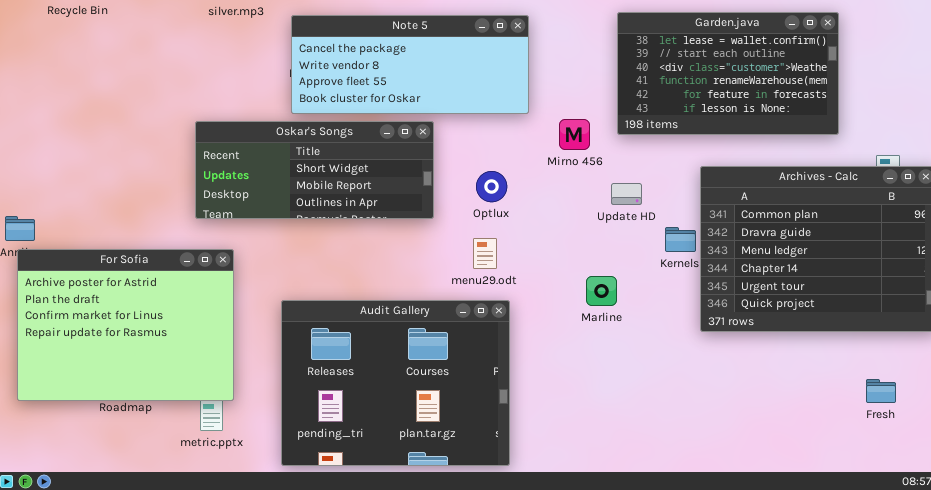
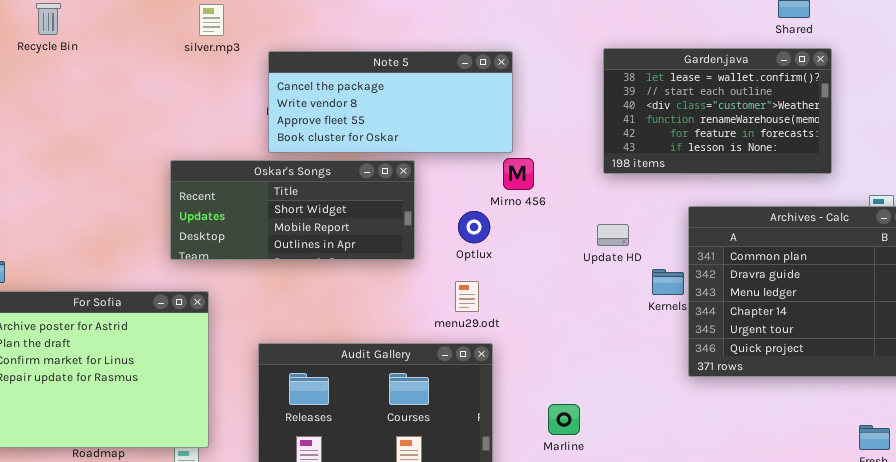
Mirno 456: [559,119,590,150] -> [503,158,534,190], moved
Marline: [586,276,617,306] -> [548,404,580,435], moved

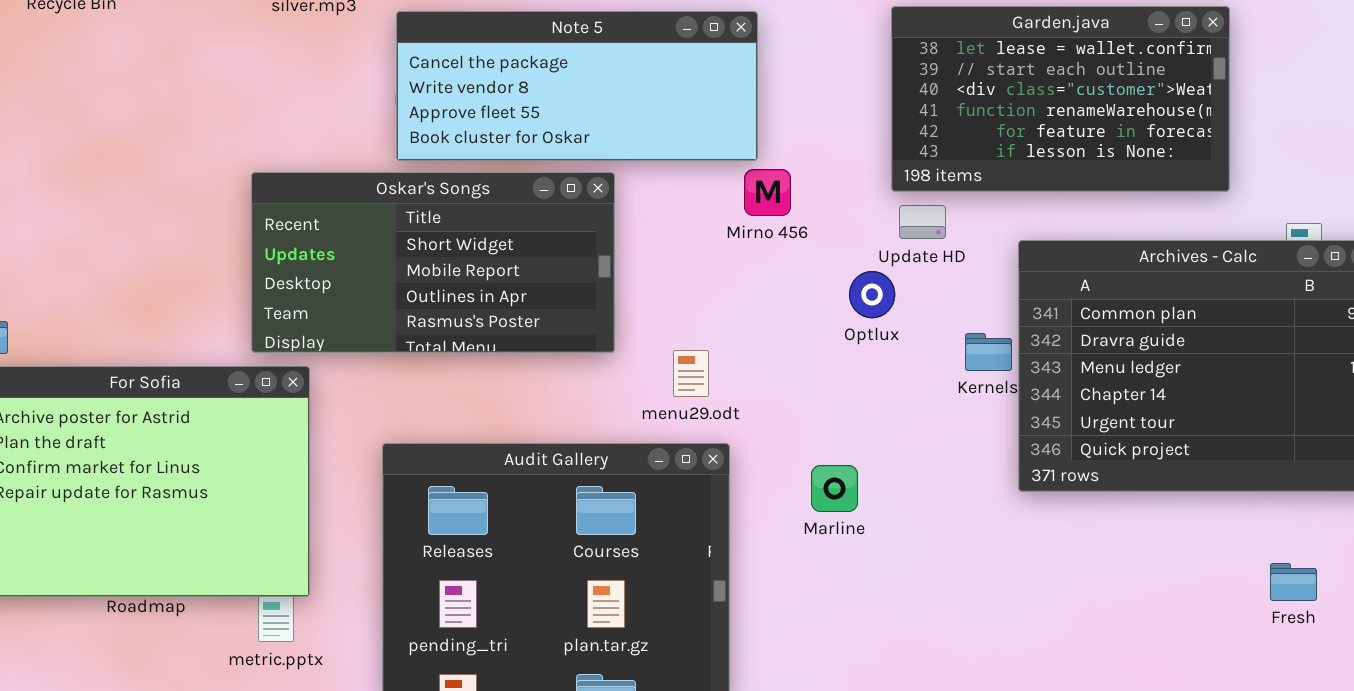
Oskar's Songs: [170,160,415,260] -> [251,172,615,353], resized
Optlux: [458,211,490,243] -> [849,271,895,318], moved
Update HD: [597,224,629,246] -> [899,205,946,239], moved
Marline: [548,404,580,435] -> [811,465,858,512], moved

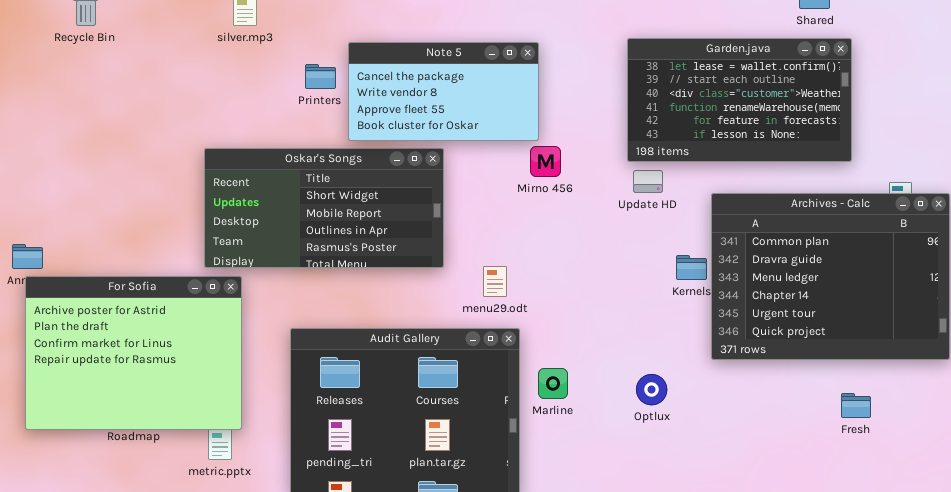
Note 5: [396,11,758,161] -> [348,42,539,141], resized
Optlux: [849,271,895,318] -> [636,374,667,405], moved
Marline: [811,465,858,512] -> [538,368,568,399], moved
Fresh: [1270,563,1317,601] -> [841,393,871,418], moved

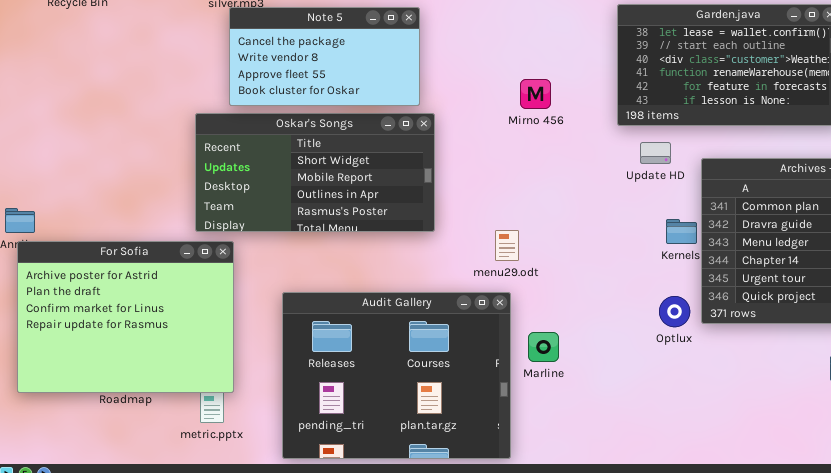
Note 5: [348,42,539,141] -> [229,7,420,106], moved
Mirno 456: [530,146,561,177] -> [520,79,551,109], moved
Update HD: [633,170,663,193] -> [640,142,671,164], moved
menu29.odt: [483,266,507,297] -> [495,230,519,261], moved
Optlux: [636,374,667,405] -> [659,296,690,327], moved

